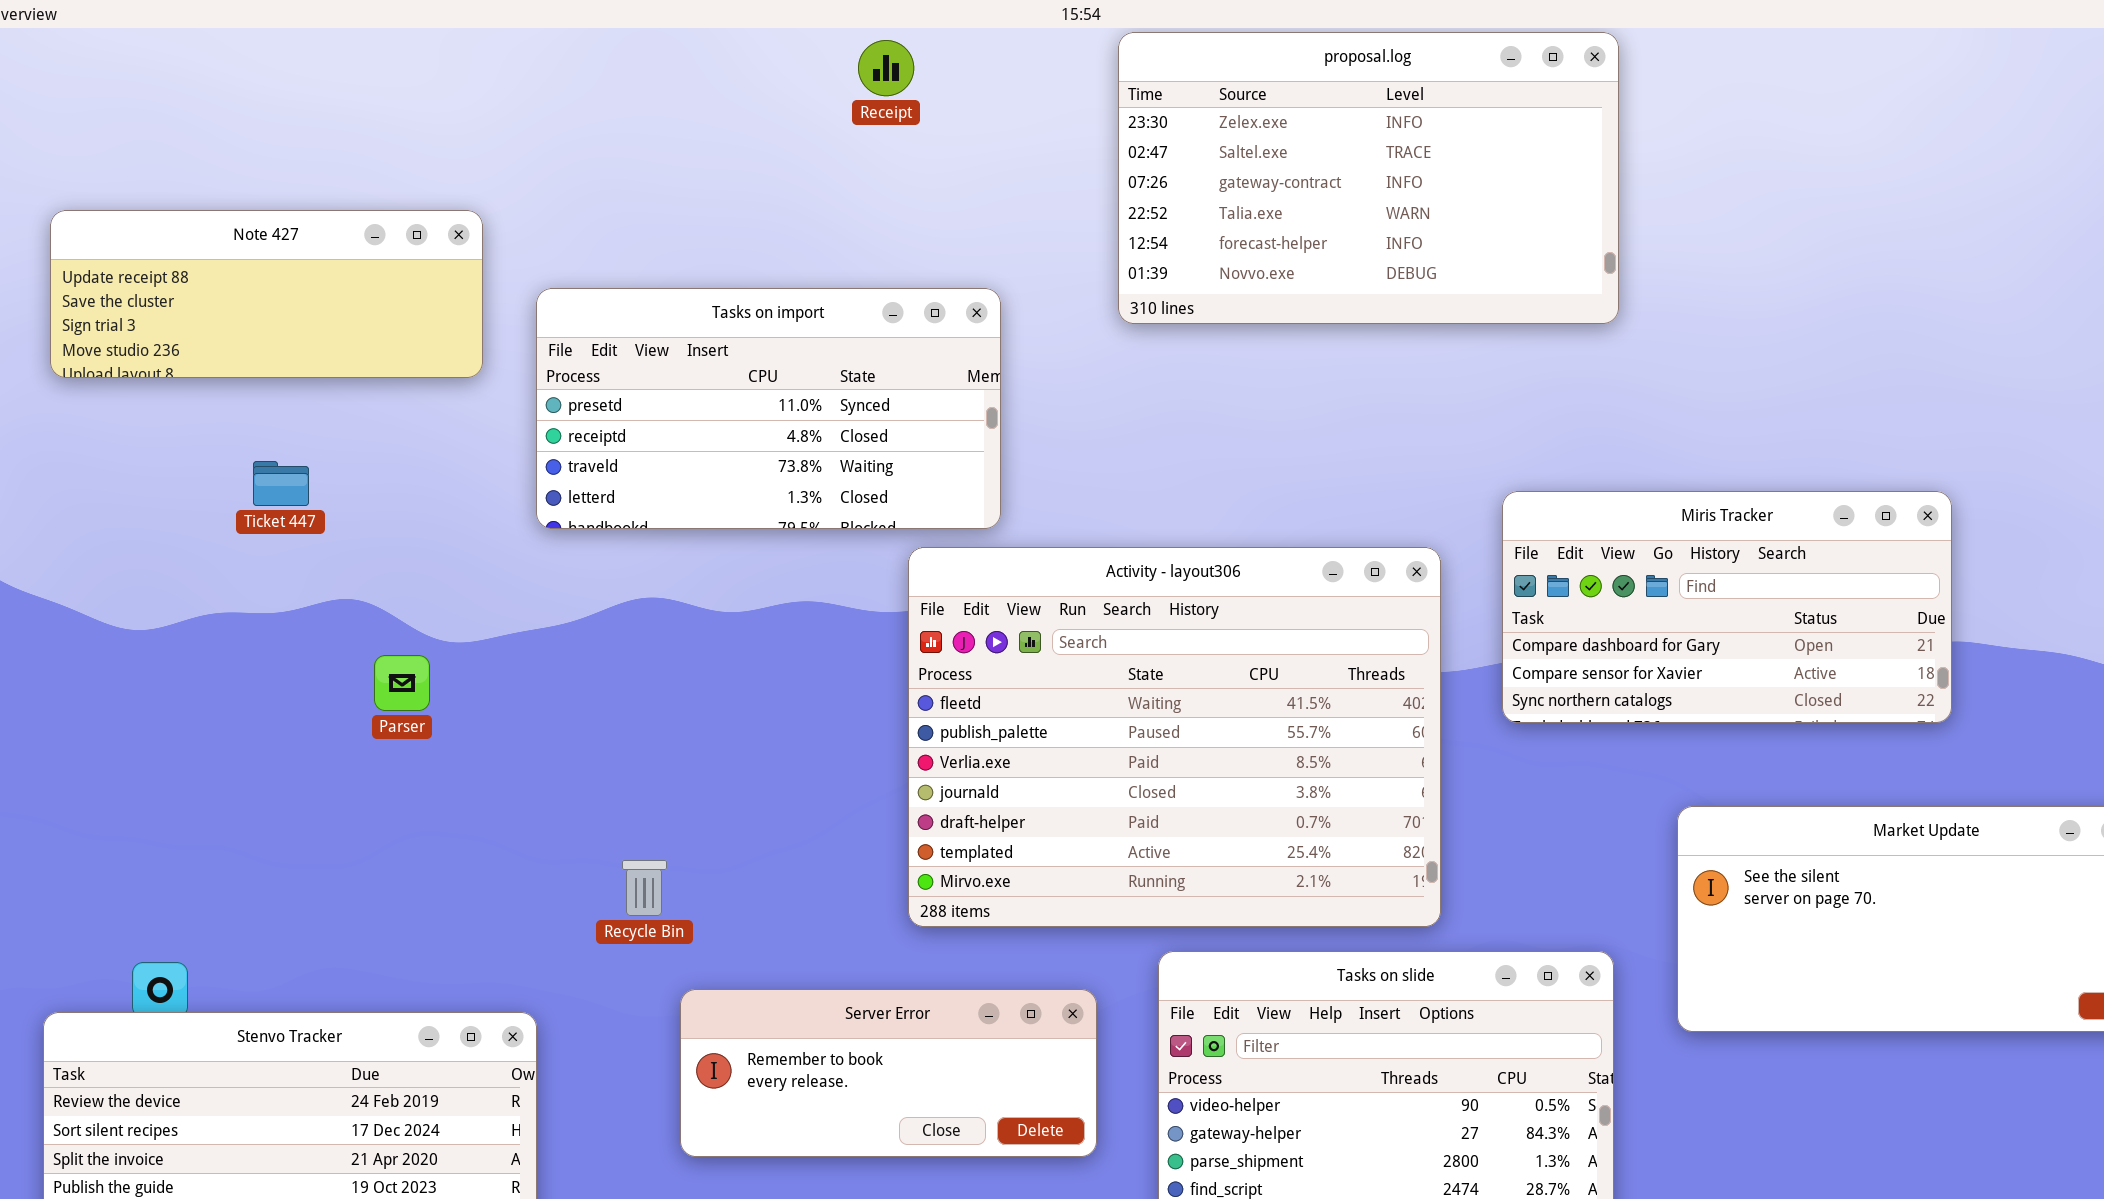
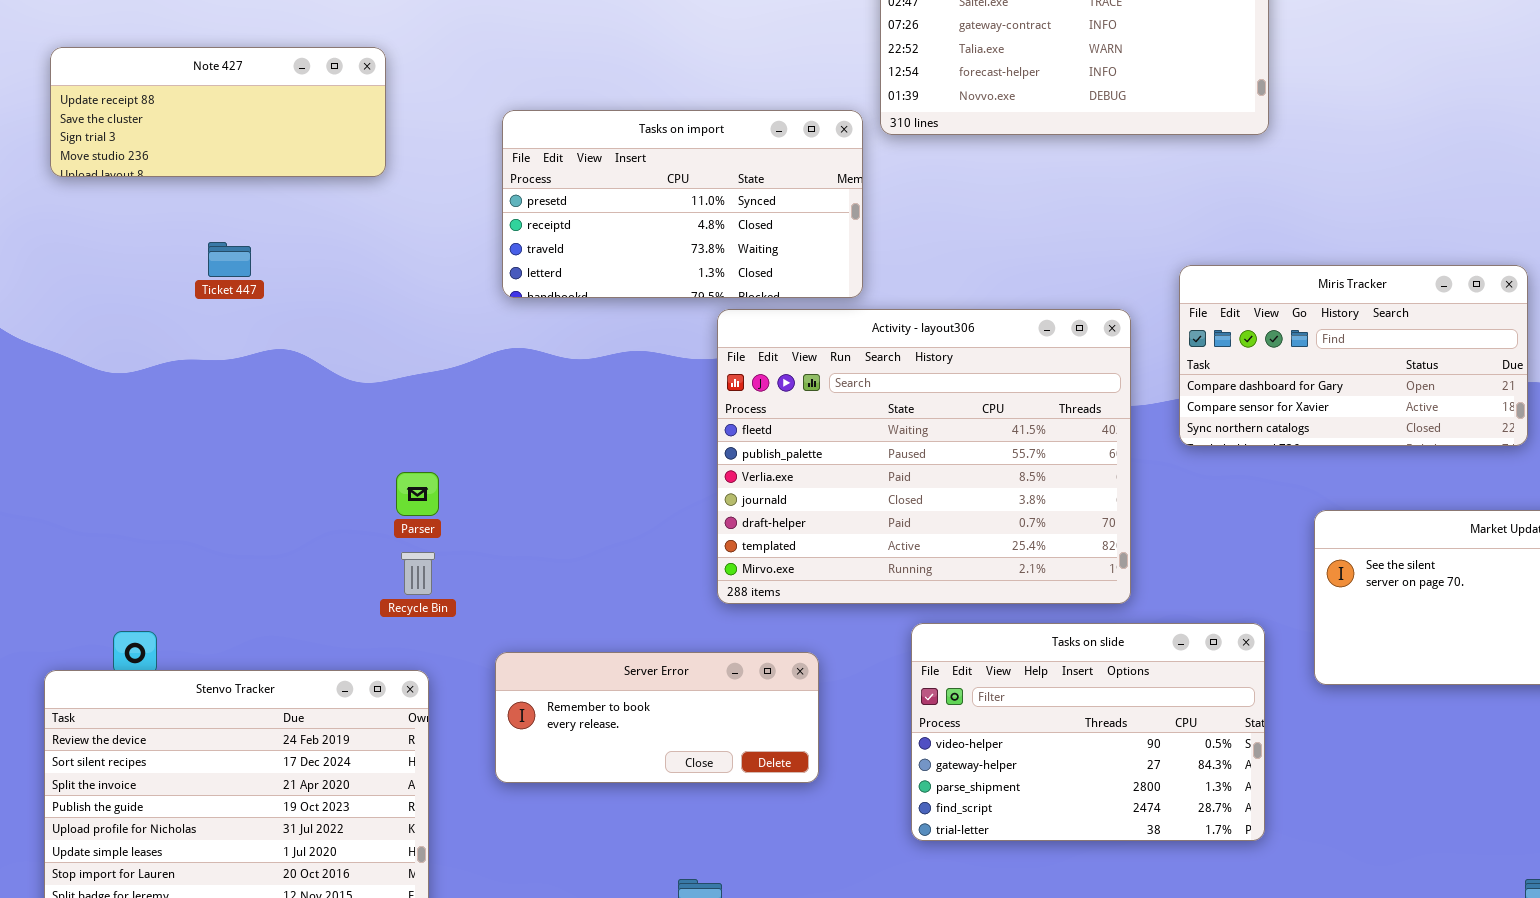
Tasks on import: [536,288,1001,529] -> [502,110,863,298], moved
Parser: [374,655,430,711] -> [396,472,439,516], moved
Recycle Bin: [622,860,667,916] -> [401,552,435,595], moved
Server Error: [680,989,1097,1157] -> [495,652,819,783], moved

